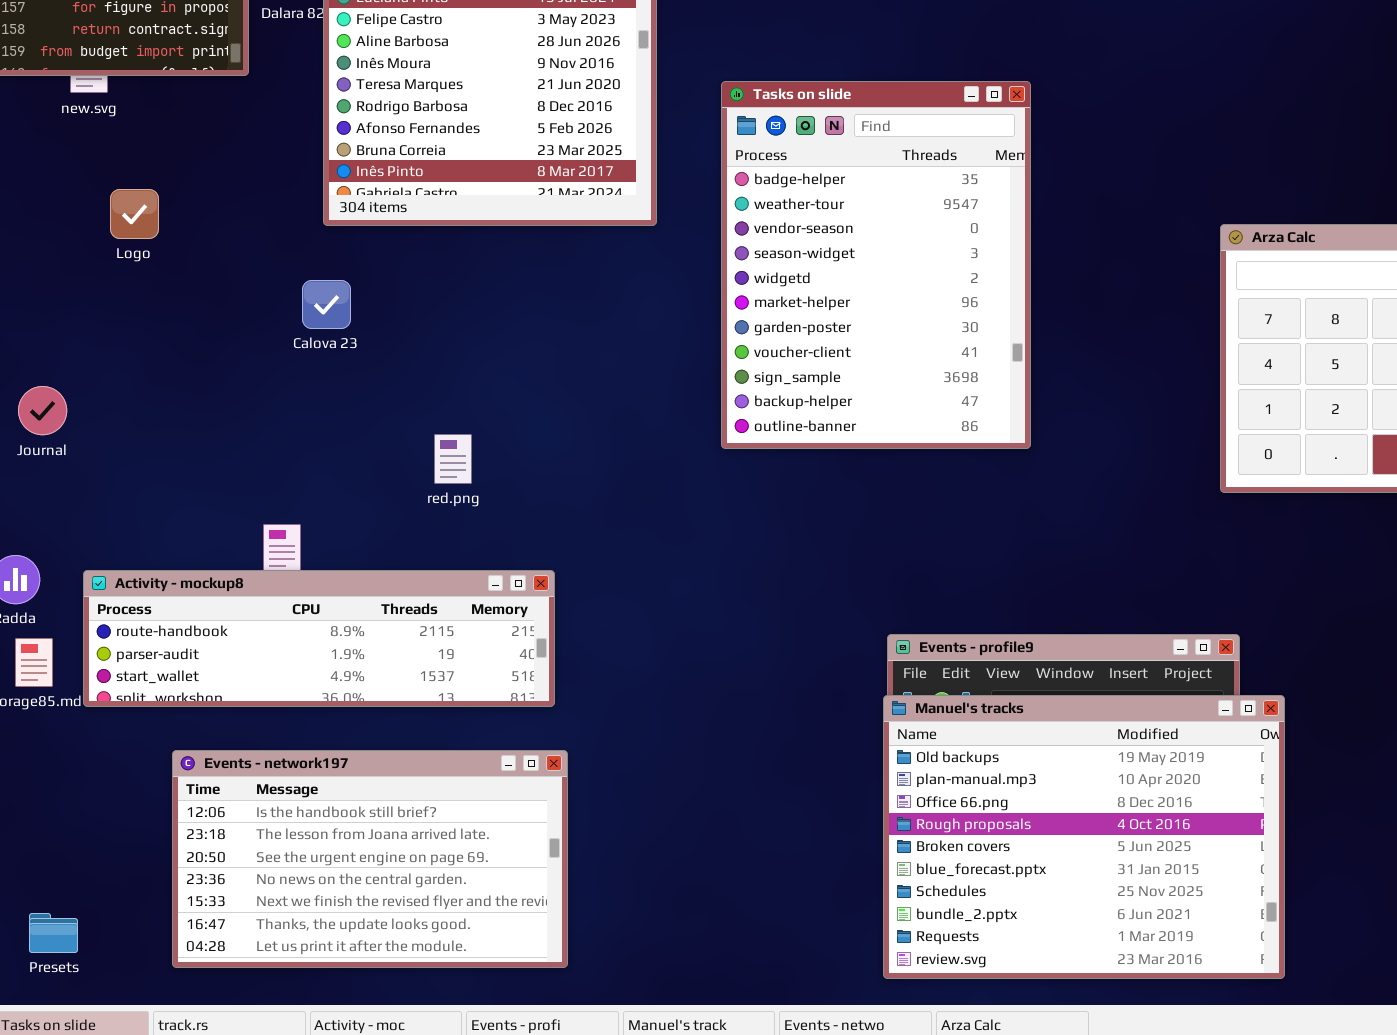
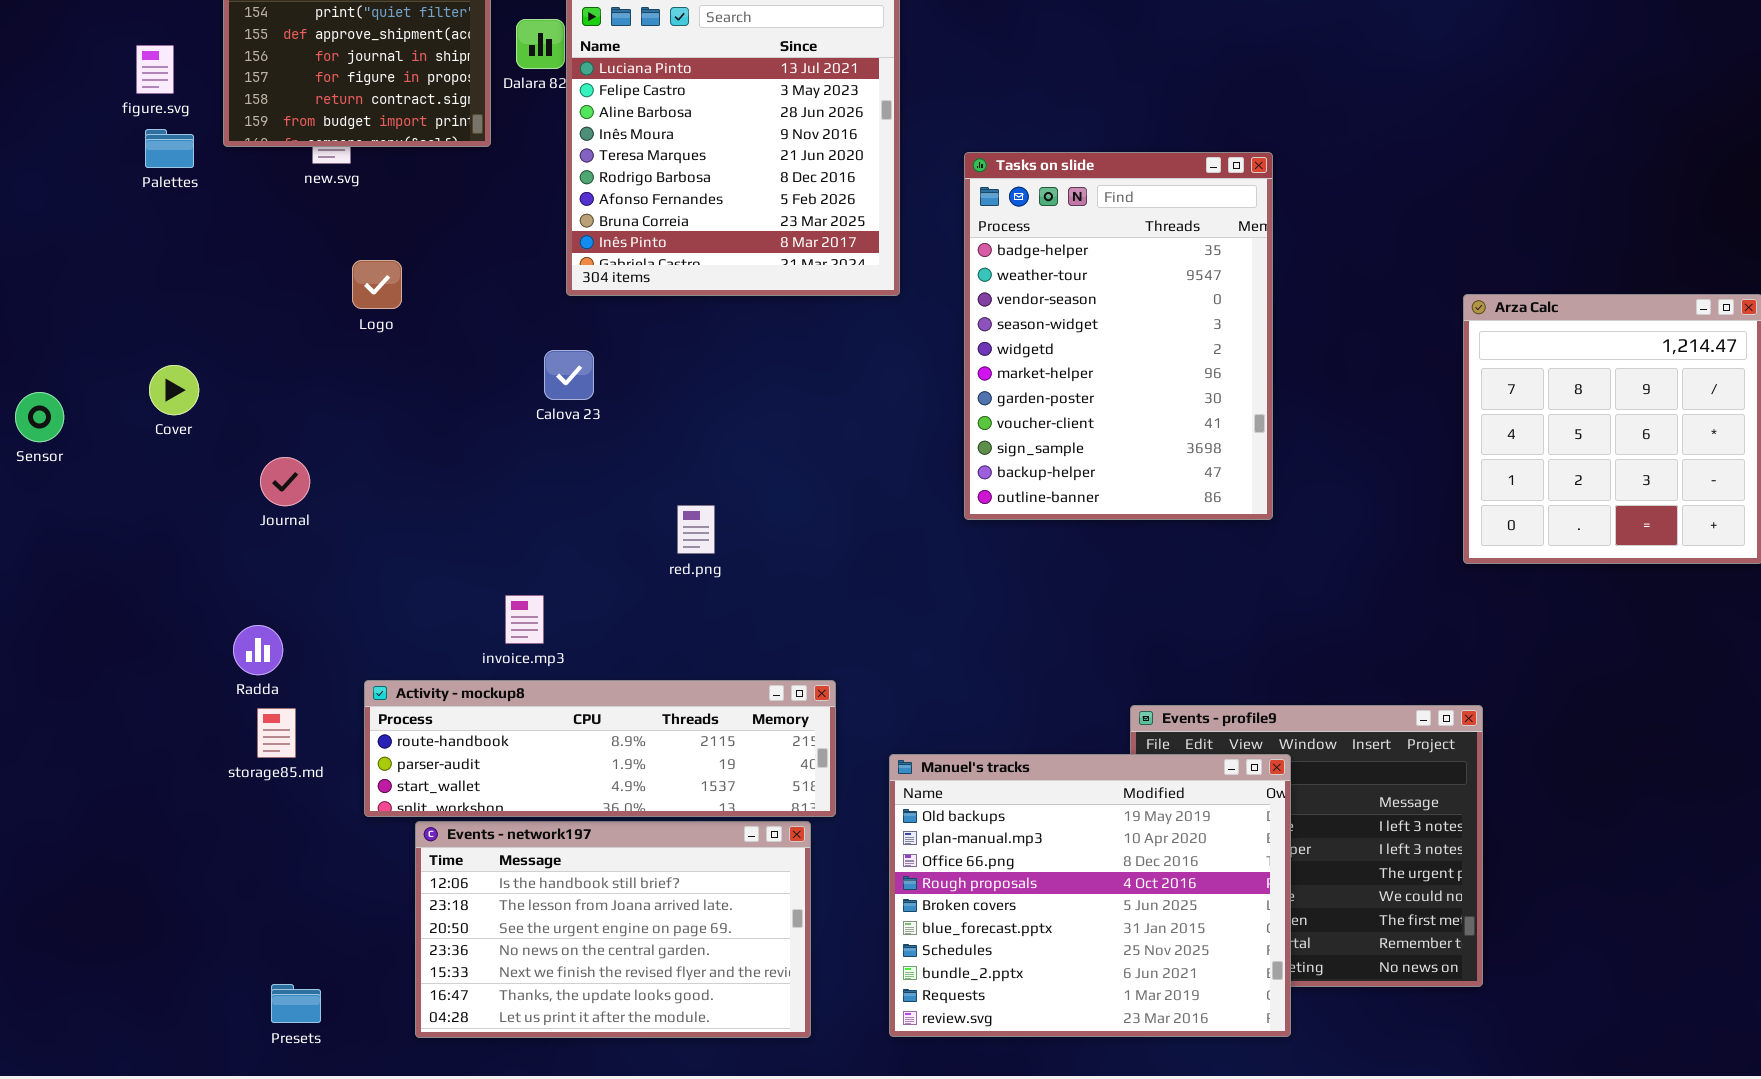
Activity - mockup8: [83,570,555,707] -> [364,680,836,817], moved
Manuel's tracks: [883,695,1285,979] -> [889,754,1291,1037], moved

